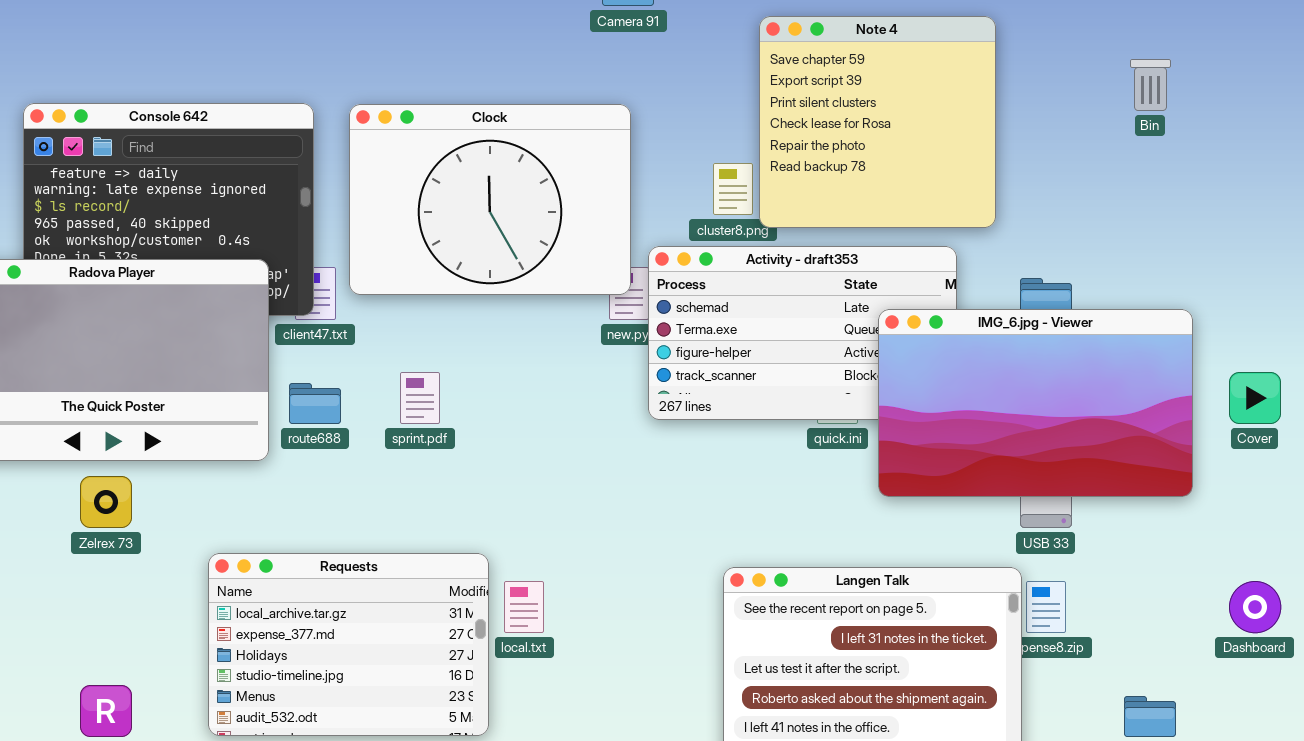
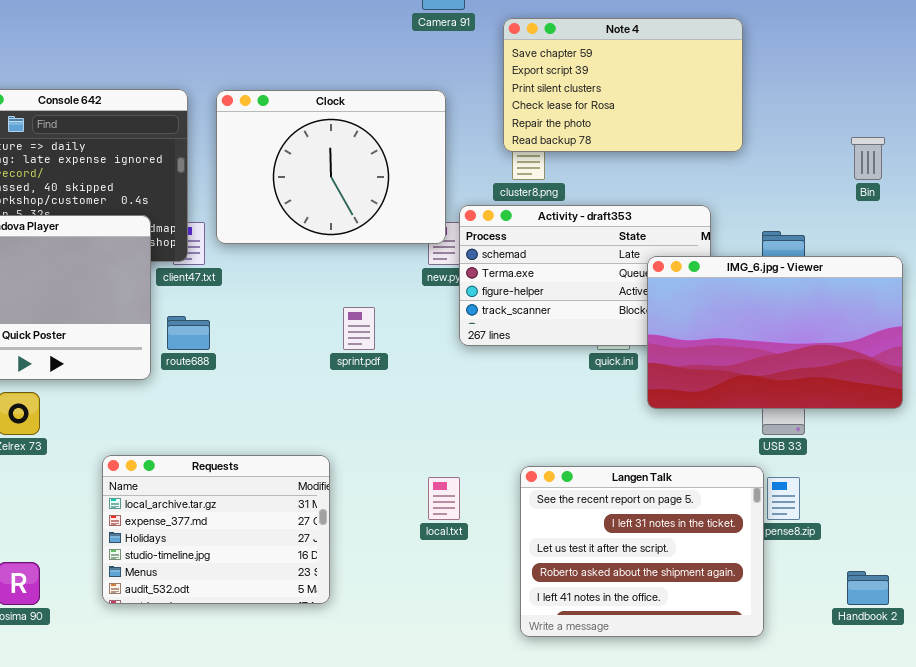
Note 4: [759,16,996,228] -> [503,18,743,152], resized
Bin: [1130,59,1171,111] -> [851,137,885,180], moved
sprint.pdf: [400,372,440,424] -> [343,307,375,350], moved
local.txt: [504,581,544,633] -> [428,477,460,520], moved

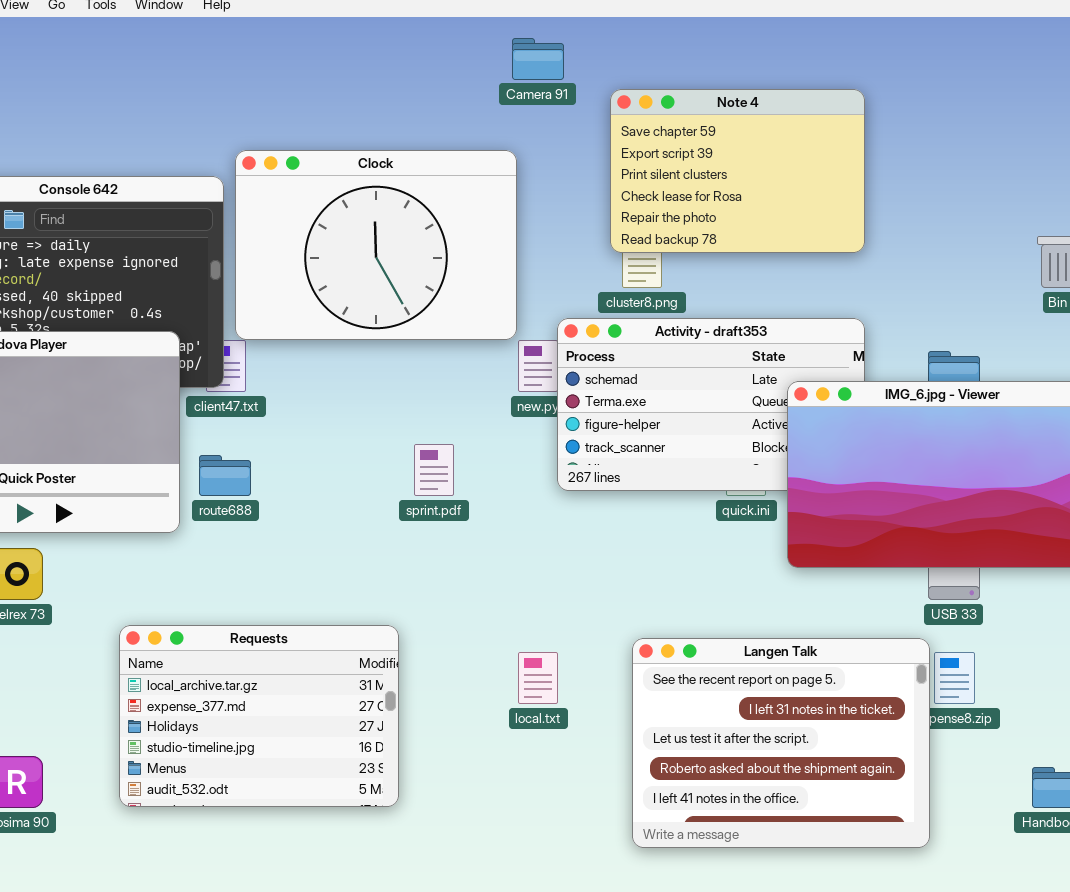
Note 4: [503,18,743,152] -> [610,89,865,253], resized
Clock: [216,90,446,244] -> [235,150,517,340], moved

